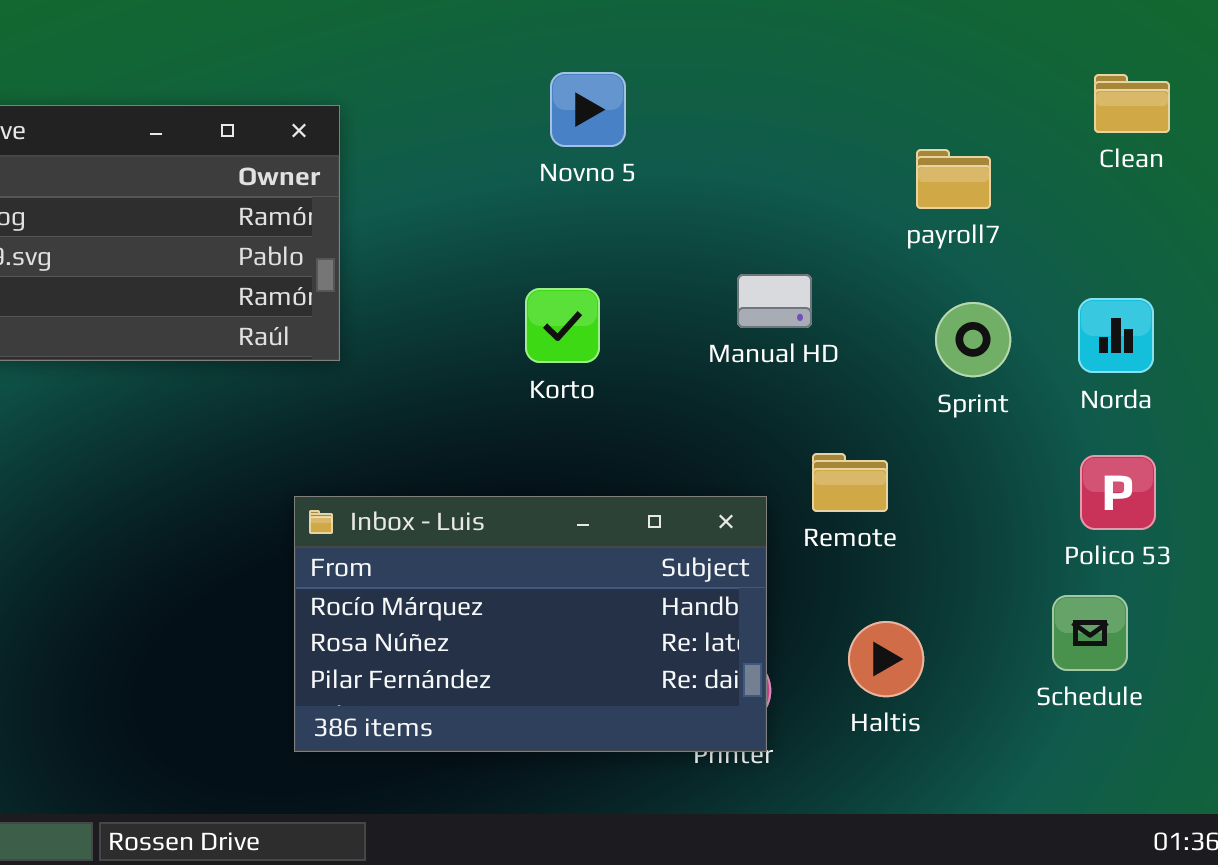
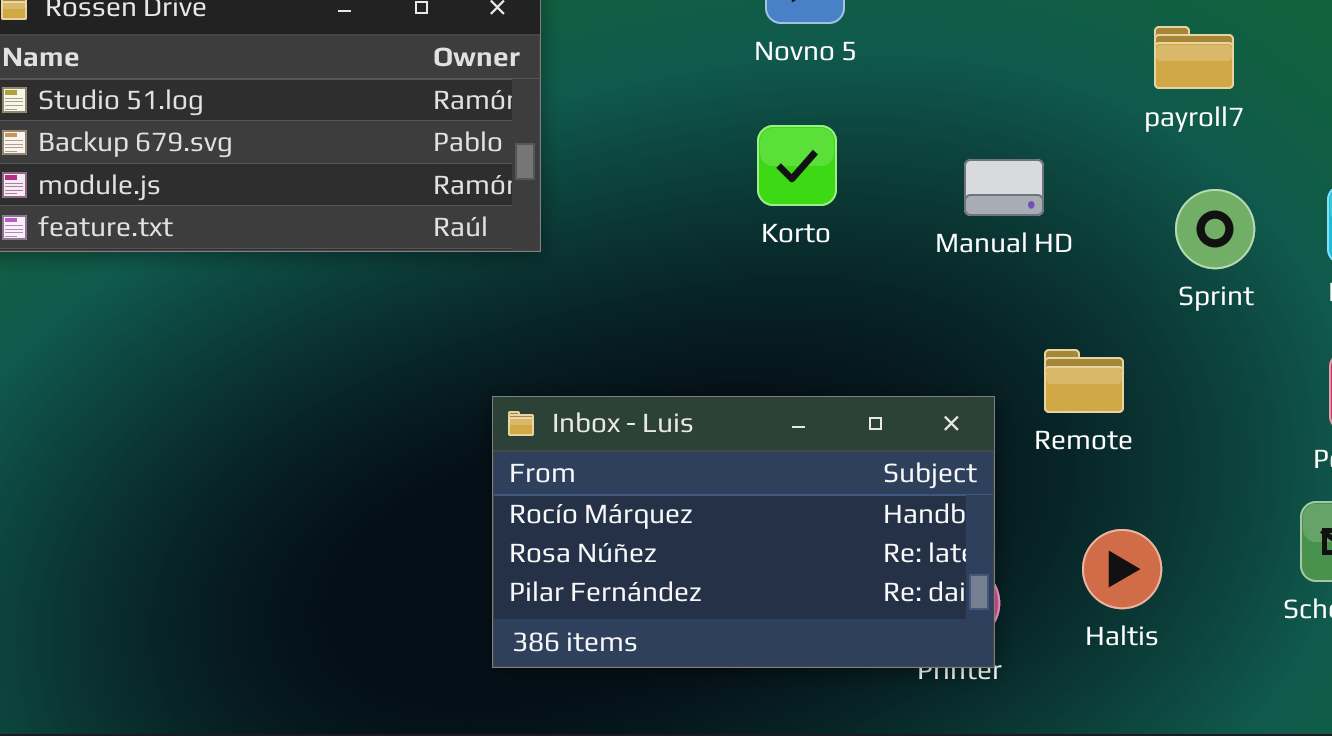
Korto: [525,288,600,363] -> [757,125,837,206], moved

